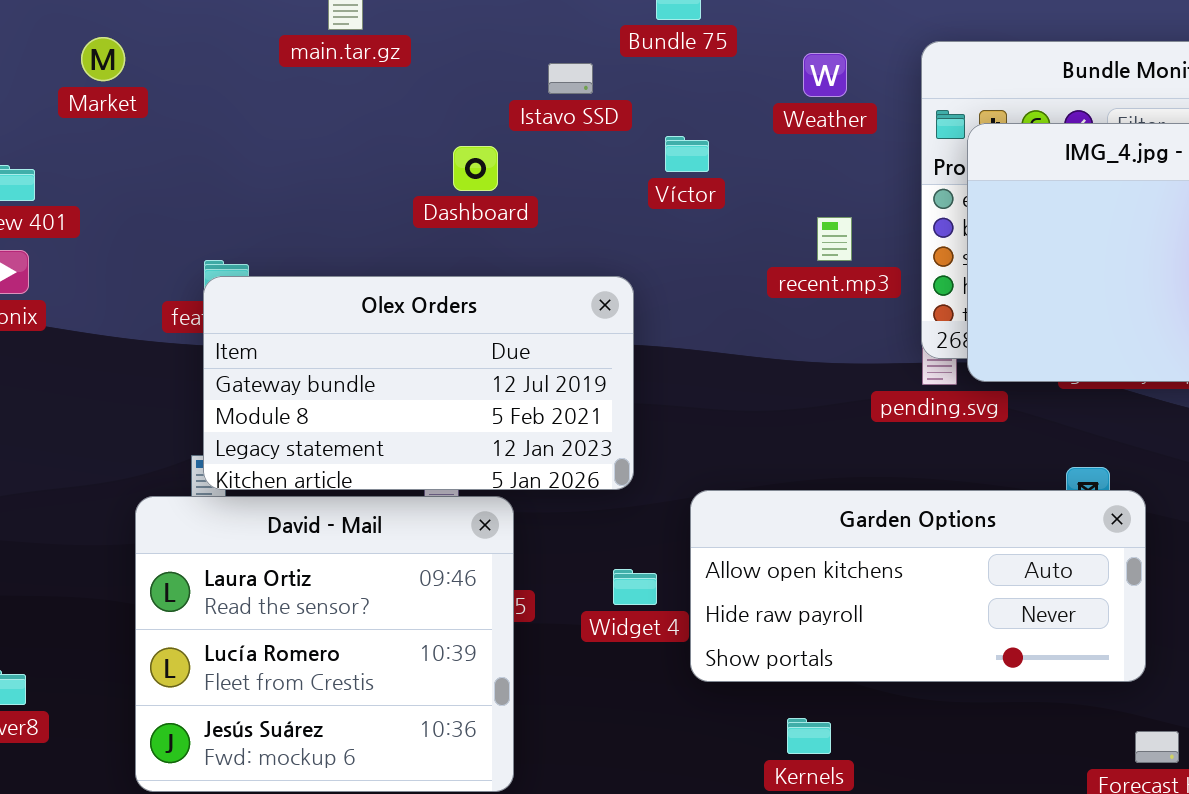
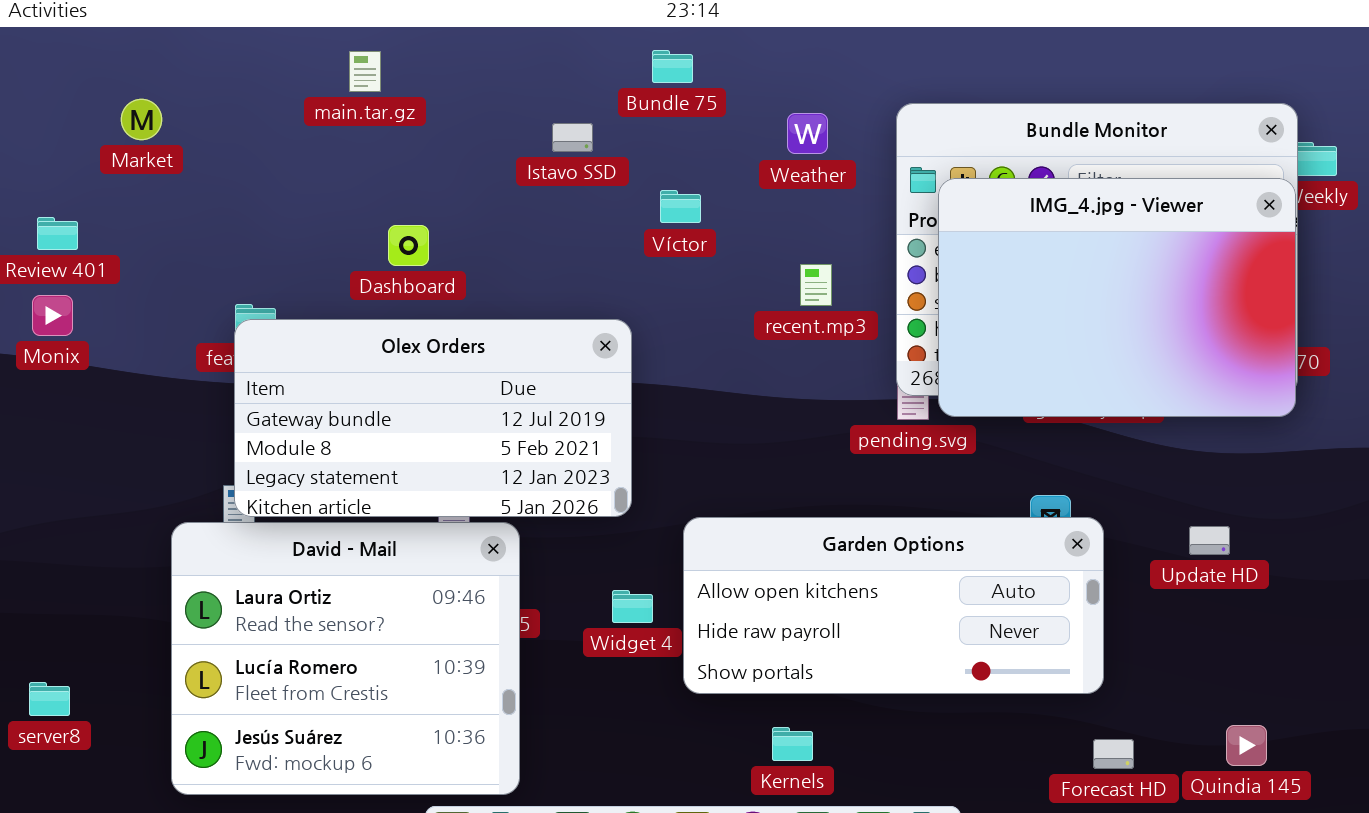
Dashboard: [453,146,498,191] -> [388,225,429,266], moved

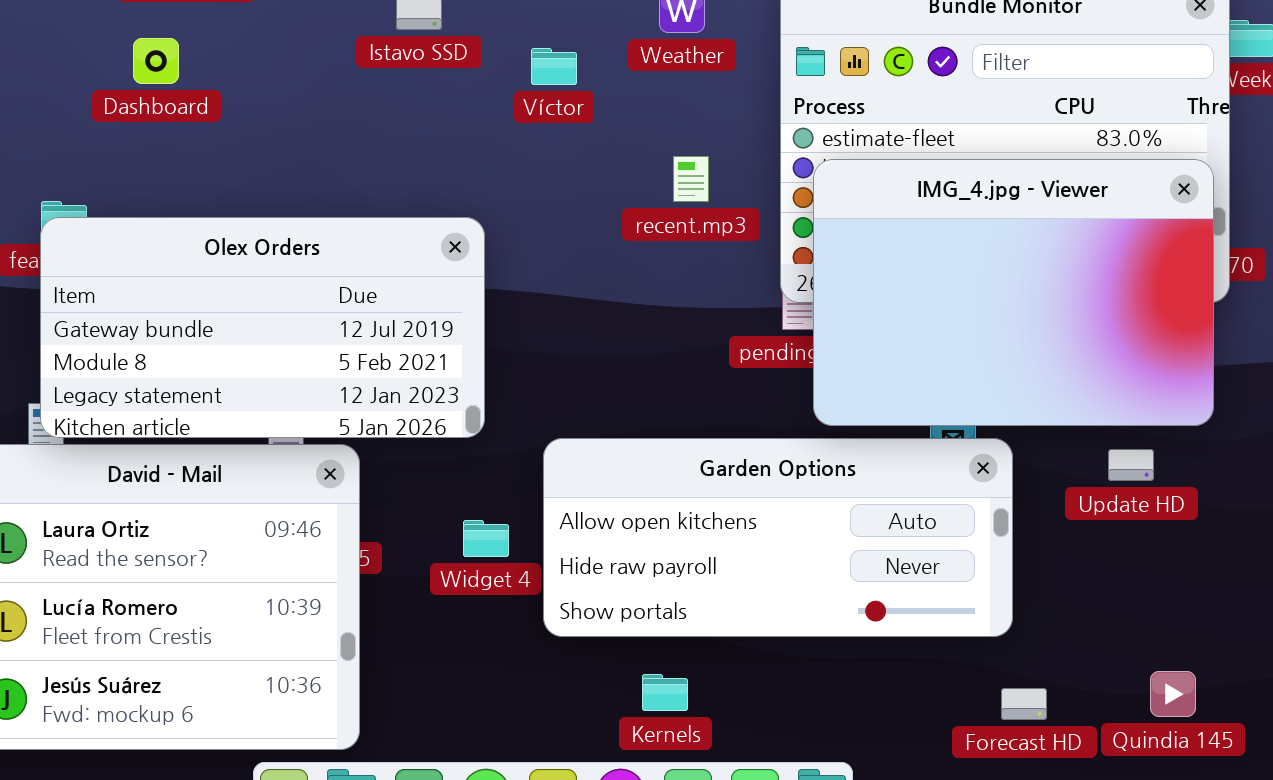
IMG_4.jpg - Viewer: [938,178,1296,417] -> [813,159,1214,426], moved
Víctor: [660,190,701,223] -> [531,48,577,85], moved
Dashboard: [388,225,429,266] -> [133,38,179,84], moved

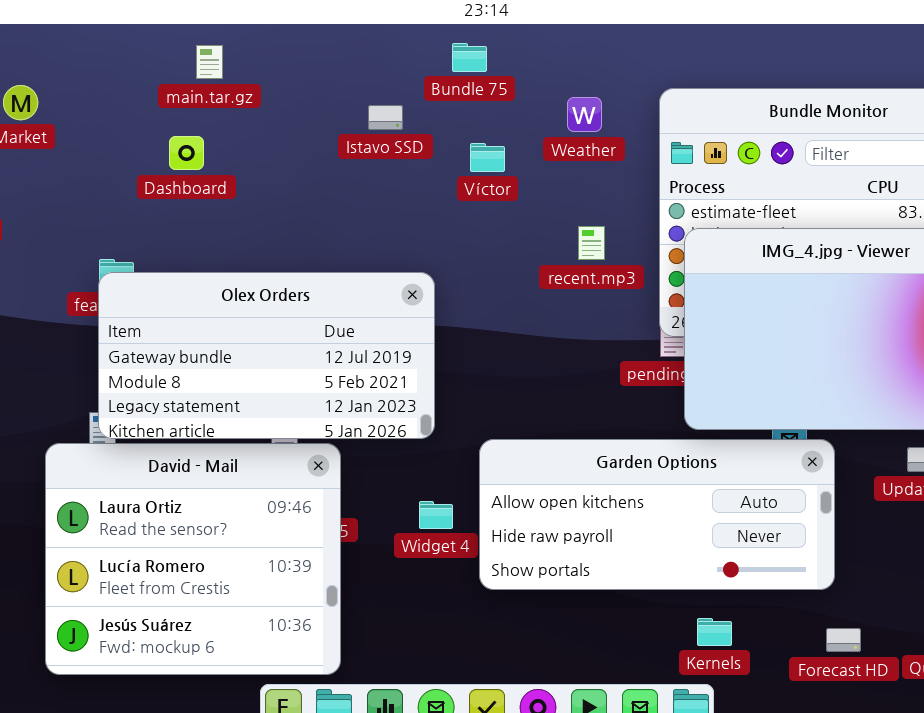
Kernels: [642,674,688,711] -> [697,618,732,646], moved

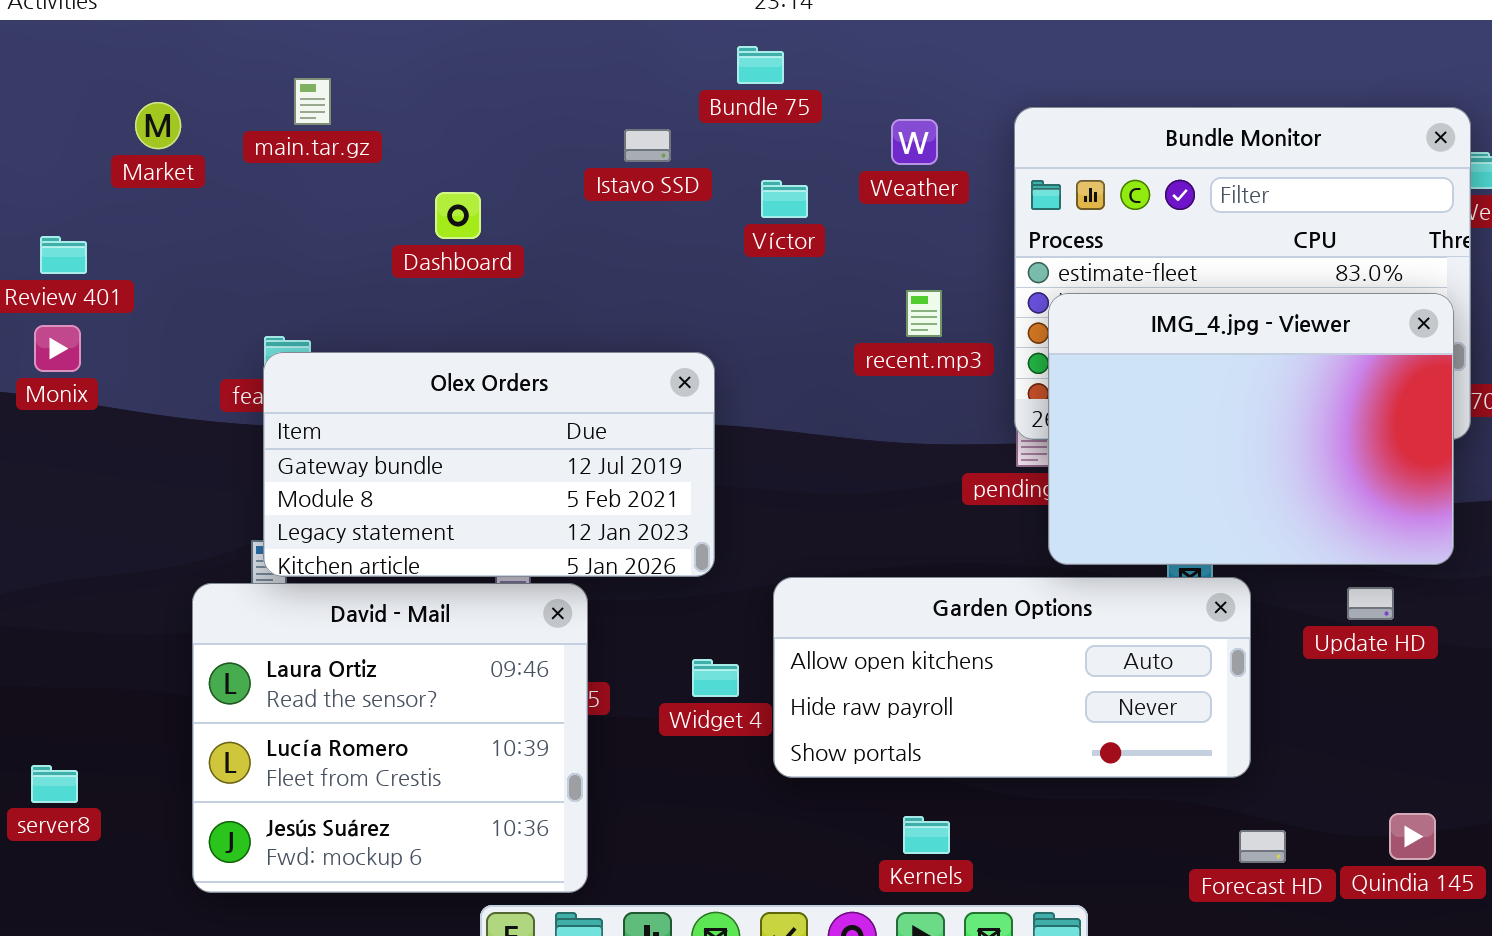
main.tar.gz: [196,45,223,79] -> [294,78,331,125], moved
Dashboard: [169,136,204,170] -> [435,192,481,239], moved
Kernels: [697,618,732,646] -> [903,816,950,854], moved

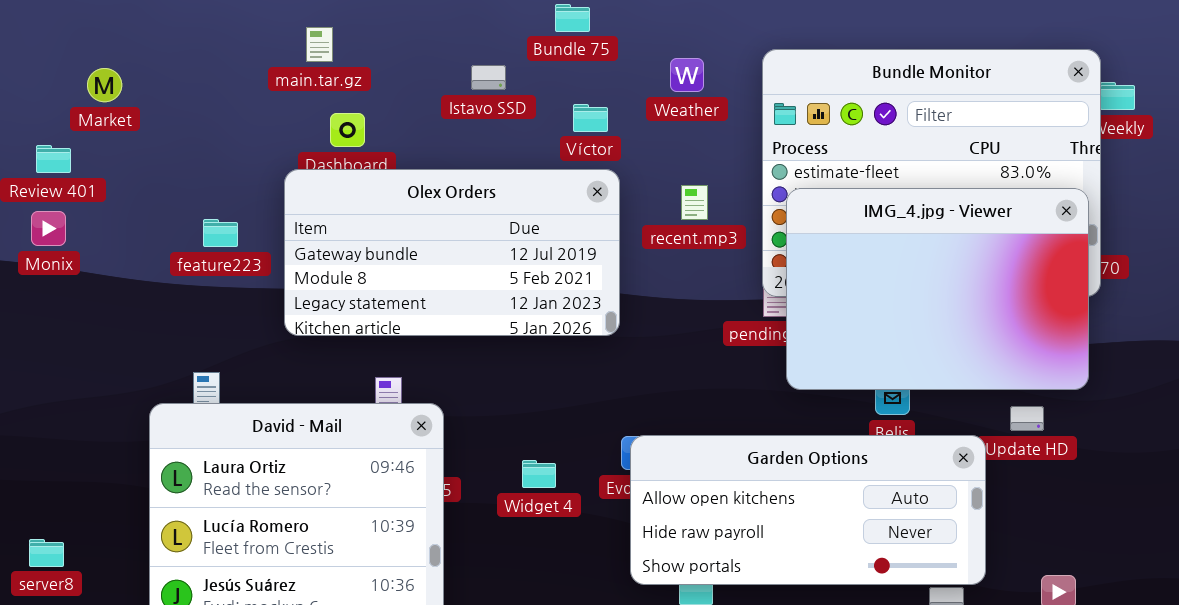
main.tar.gz: [294,78,331,125] -> [306,27,333,62], moved
Market: [135,102,181,149] -> [87,68,122,102], moved
Olex Orders: [263,352,715,577] -> [284,169,620,336], moved
Garden Options: [773,577,1251,778] -> [630,435,986,585], moved

